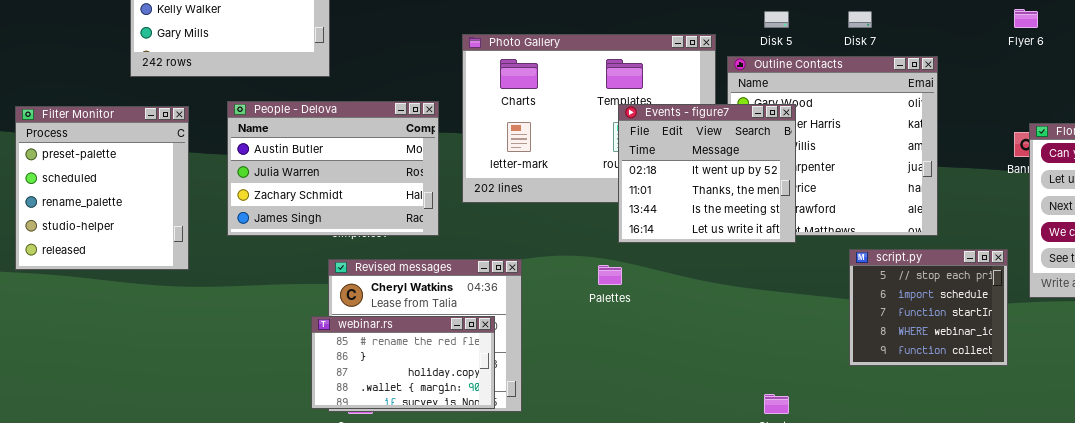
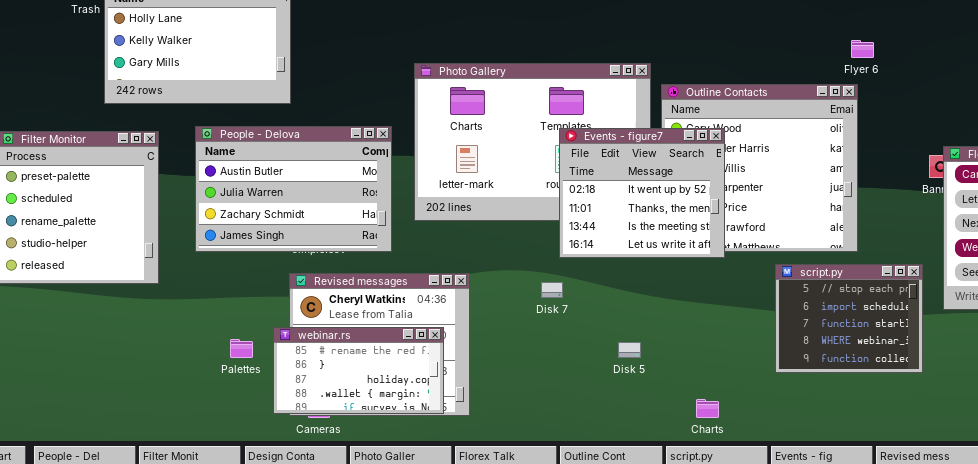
Flyer 6: [1014,9,1038,28] -> [851,40,874,58], moved
Disk 5: [764,11,789,28] -> [618,342,641,358], moved
Disk 7: [848,11,872,28] -> [541,282,563,298], moved
Palettes: [598,265,622,285] -> [230,339,253,358], moved

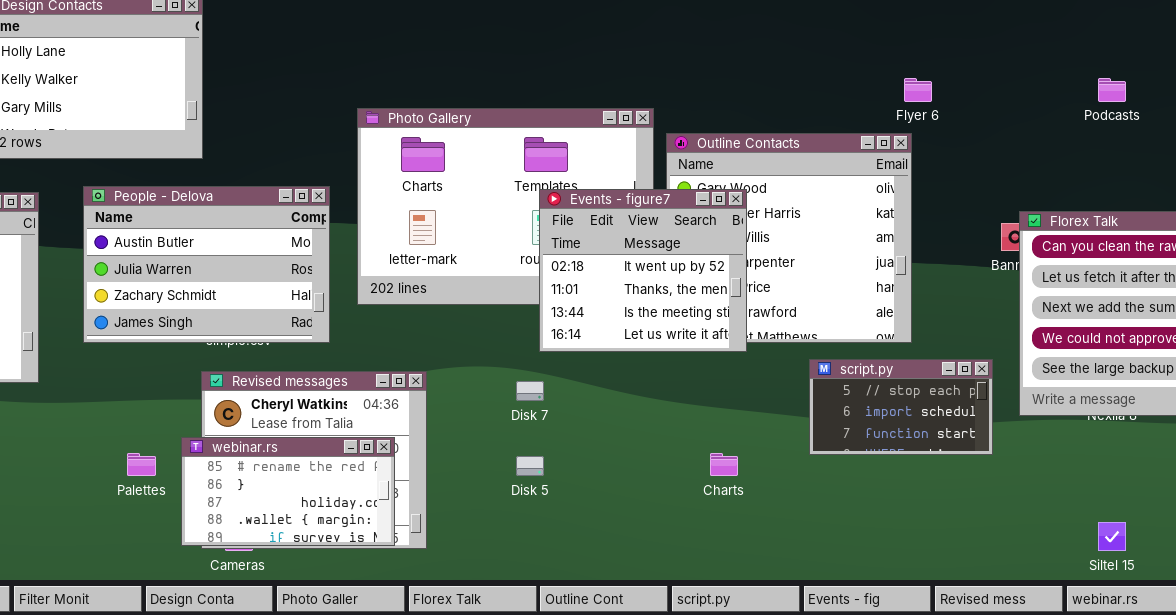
script.py: [775,264,923,373] -> [809,359,993,455], resized
Disk 5: [618,342,641,358] -> [516,456,544,476], moved
Charts: [696,399,719,418] -> [710,453,738,476], moved

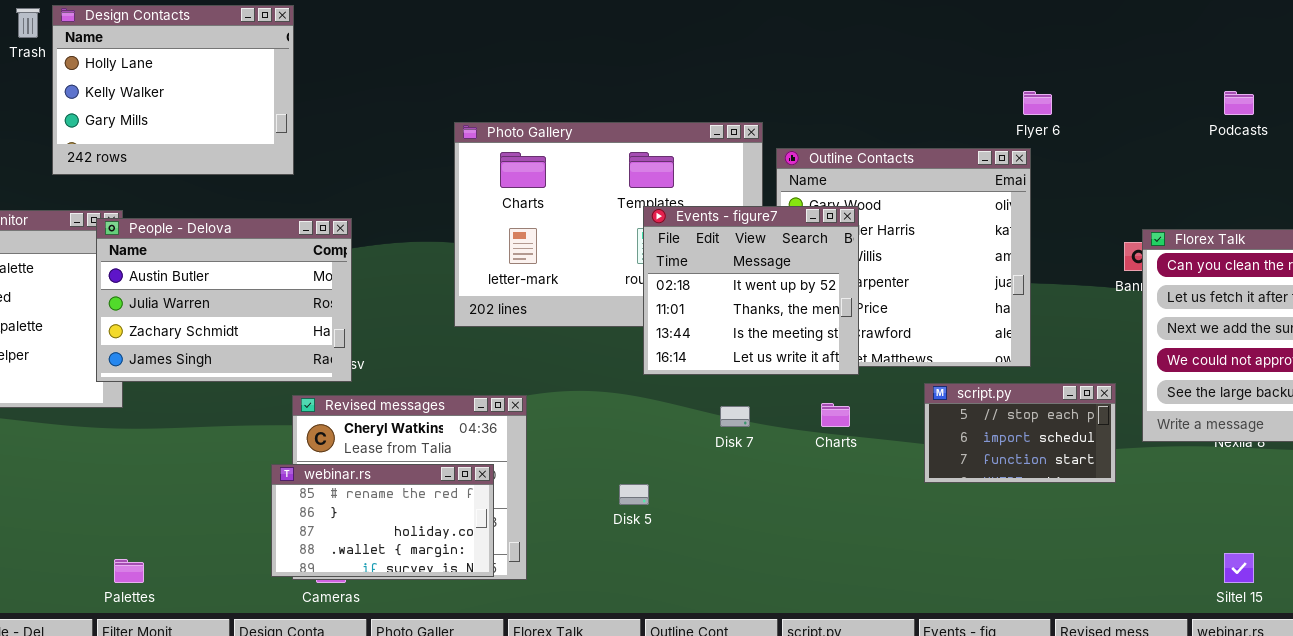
People - Delova: [83,186,330,343] -> [96,218,352,382], moved
Disk 7: [516,381,544,401] -> [720,406,750,427], moved
Palettes: [127,453,156,476] -> [114,559,144,583], moved
Charts: [710,453,738,476] -> [821,403,850,427], moved

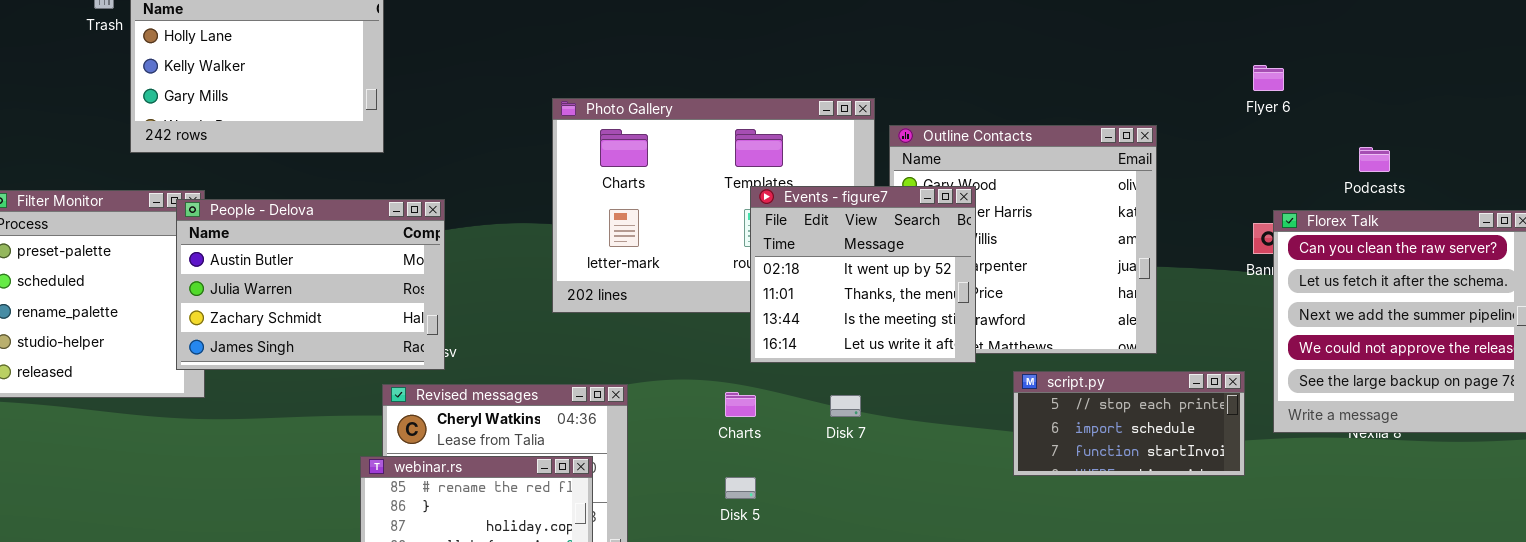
Flyer 6: [1023,91,1052,115] -> [1253,65,1284,91], moved
Podcasts: [1224,91,1254,115] -> [1359,147,1390,172], moved
script.py: [924,383,1116,483] -> [1013,371,1245,476], resized
Charts: [821,403,850,427] -> [725,392,756,417], moved

